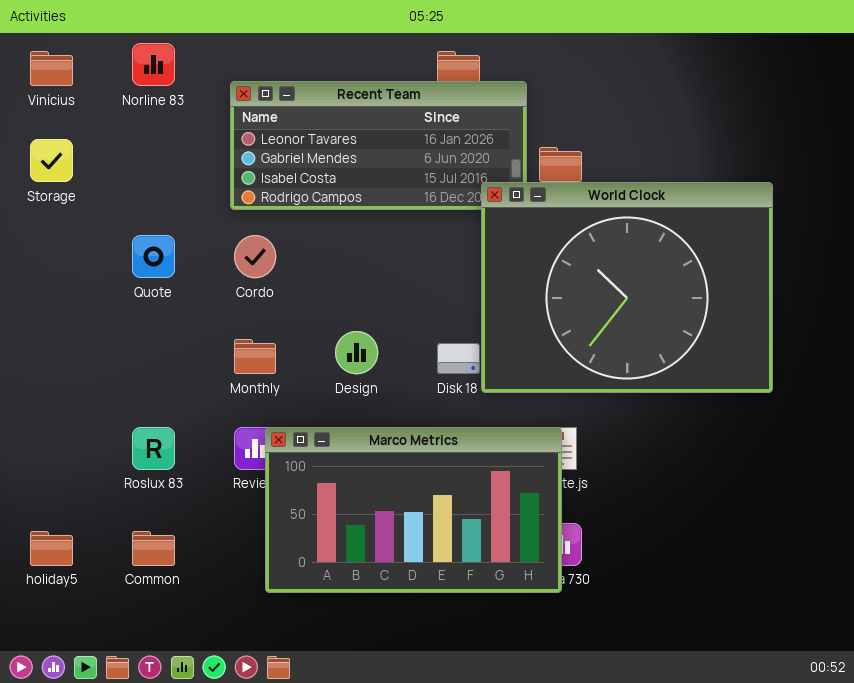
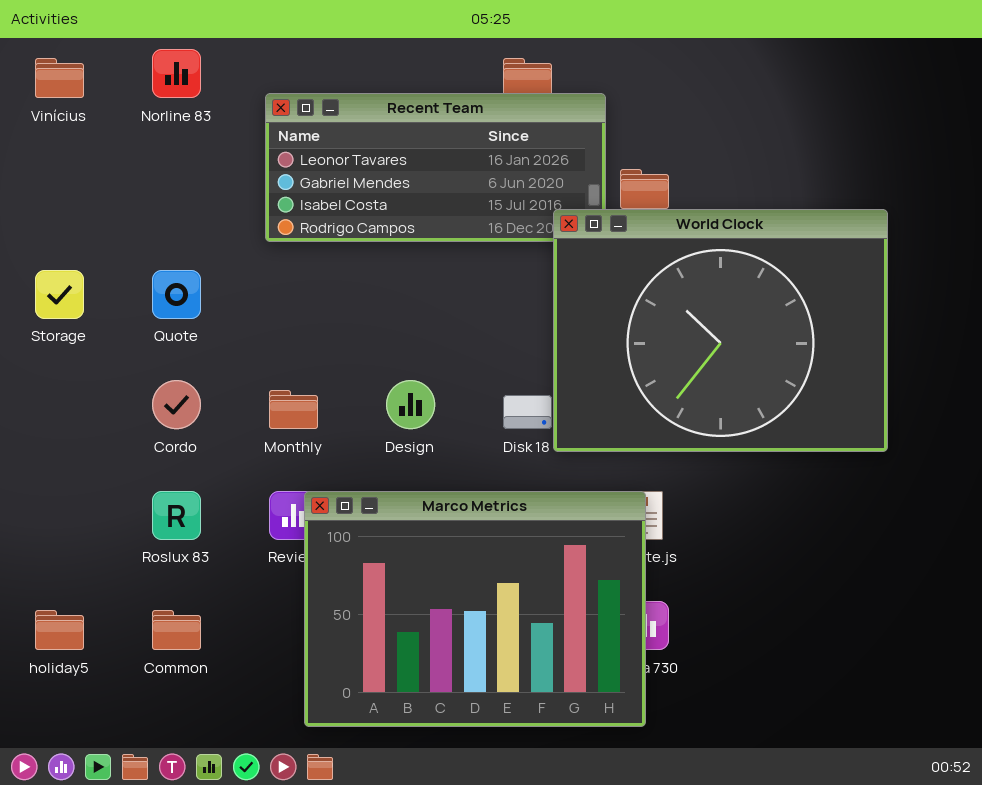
Storage: [30,139,73,182] -> [35,270,84,319], moved
Cordo: [234,235,276,278] -> [152,380,201,429], moved
Marco Metrics: [265,427,562,593] -> [304,491,646,727], resized

